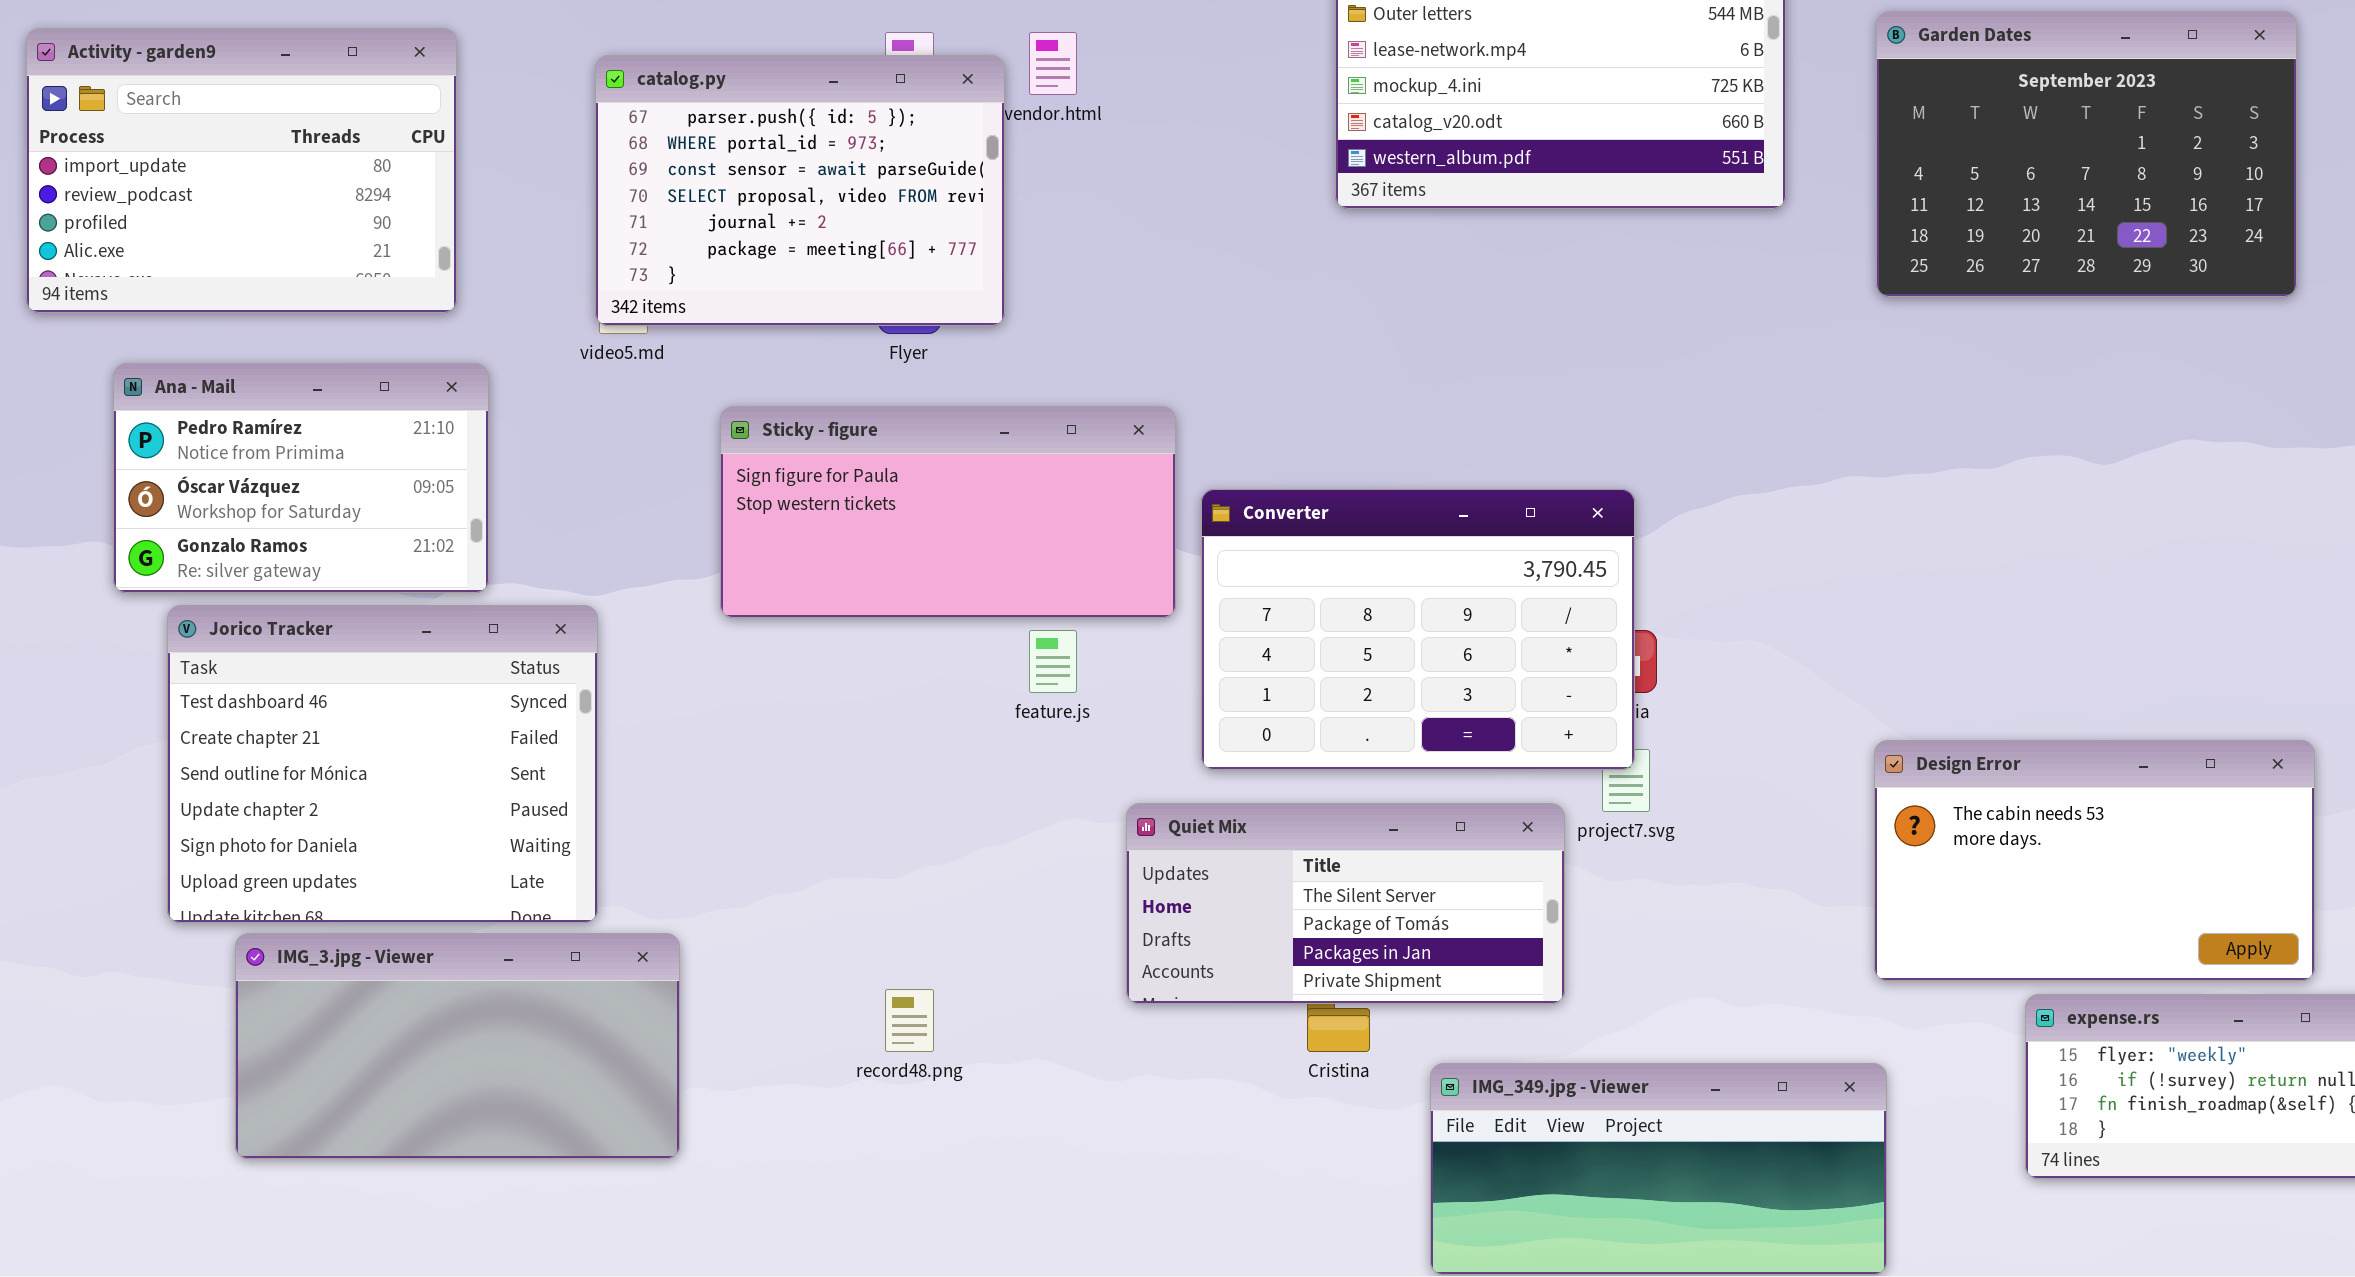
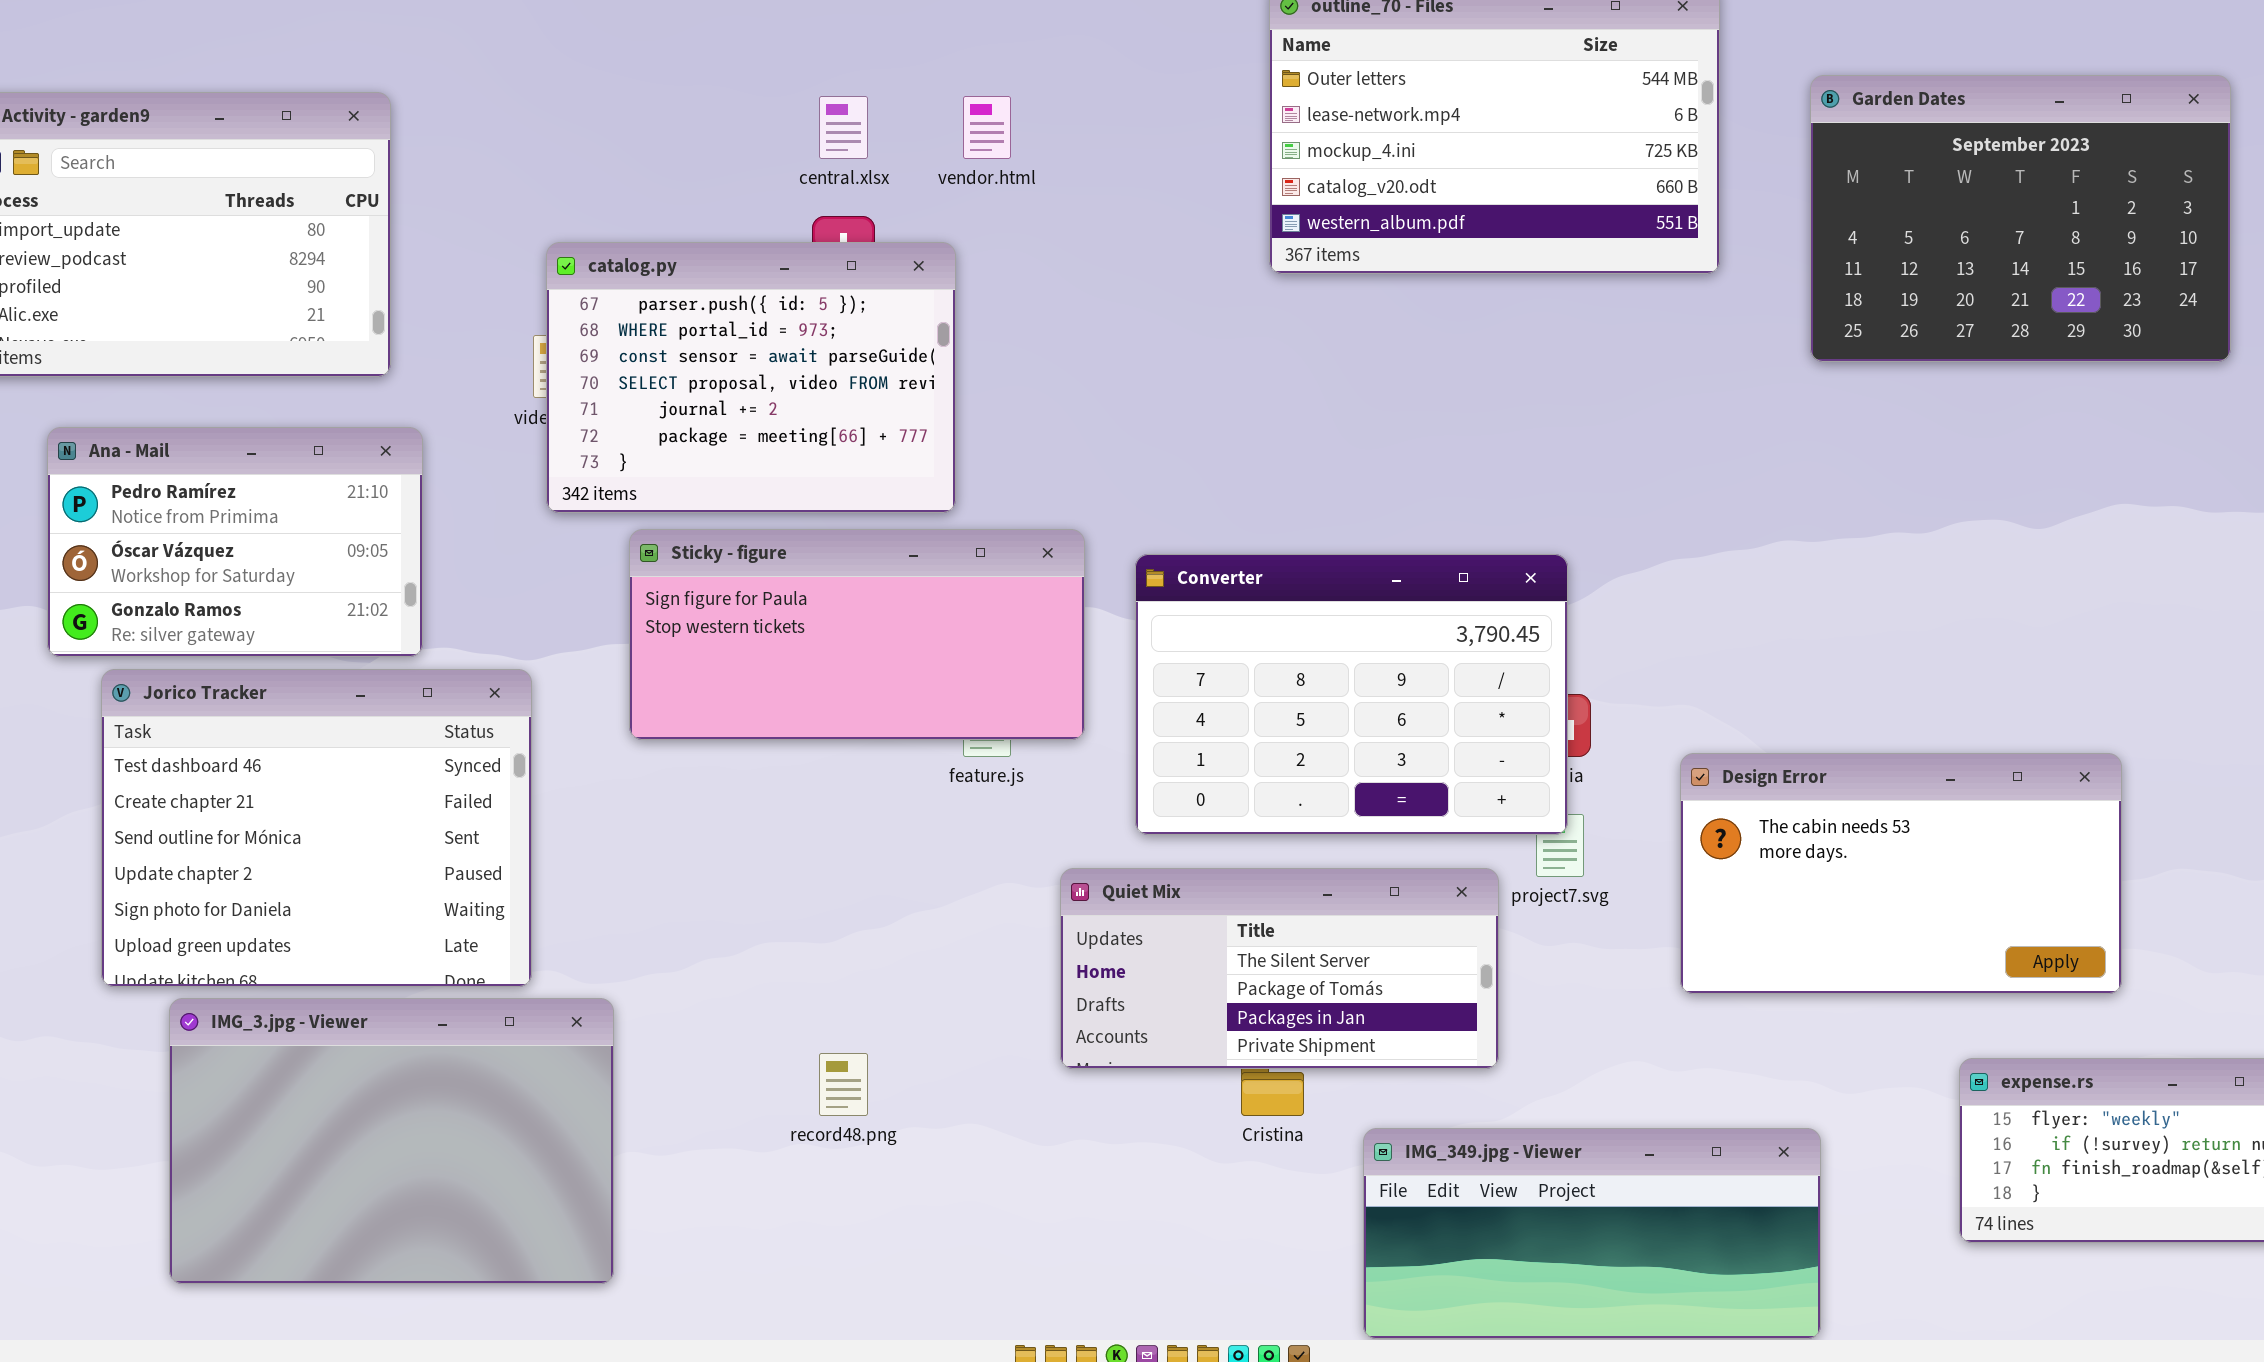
catalog.py: [595,55,1005,326] -> [546,242,956,513], moved
Sticky - figure: [720,406,1176,618] -> [629,529,1085,740], moved
Design Error: [1874,740,2315,981] -> [1680,753,2122,994], moved
IMG_3.jpg - Viewer: [235,933,680,1159] -> [169,998,614,1284], resized

